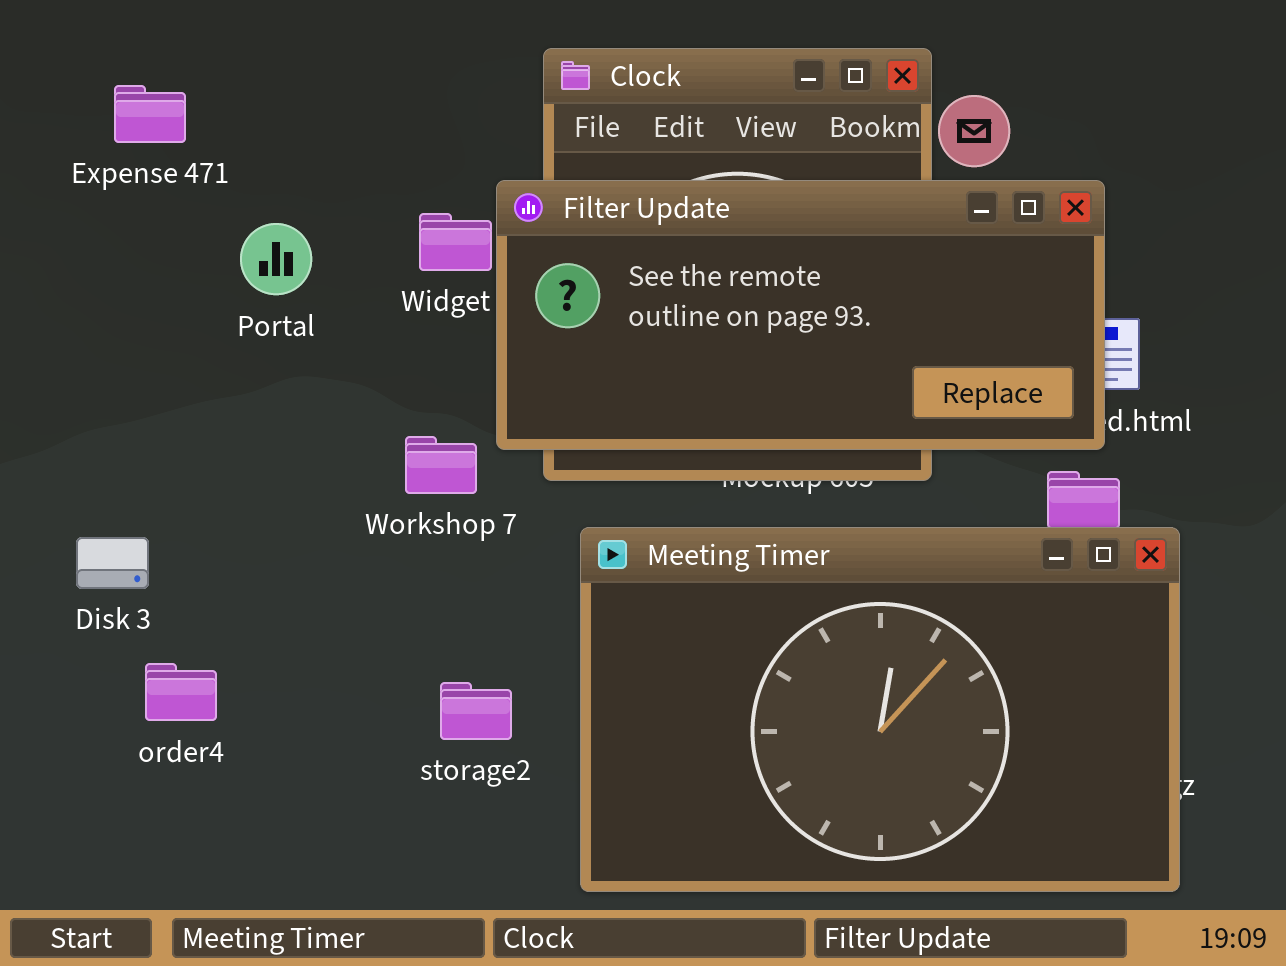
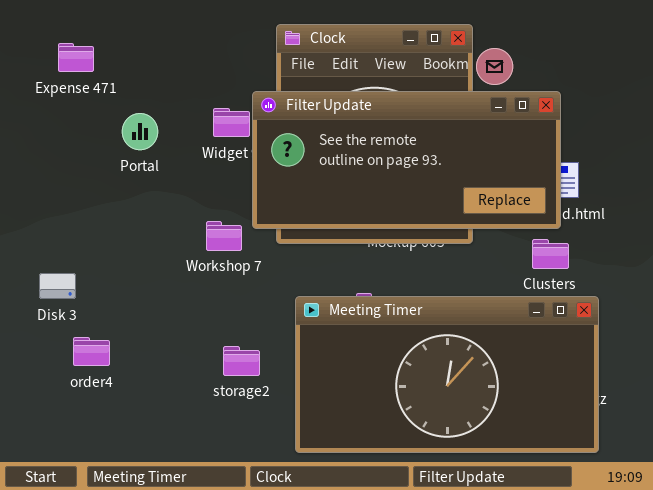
Meeting Timer: [580,527,1180,892] -> [295,296,599,453], resized

